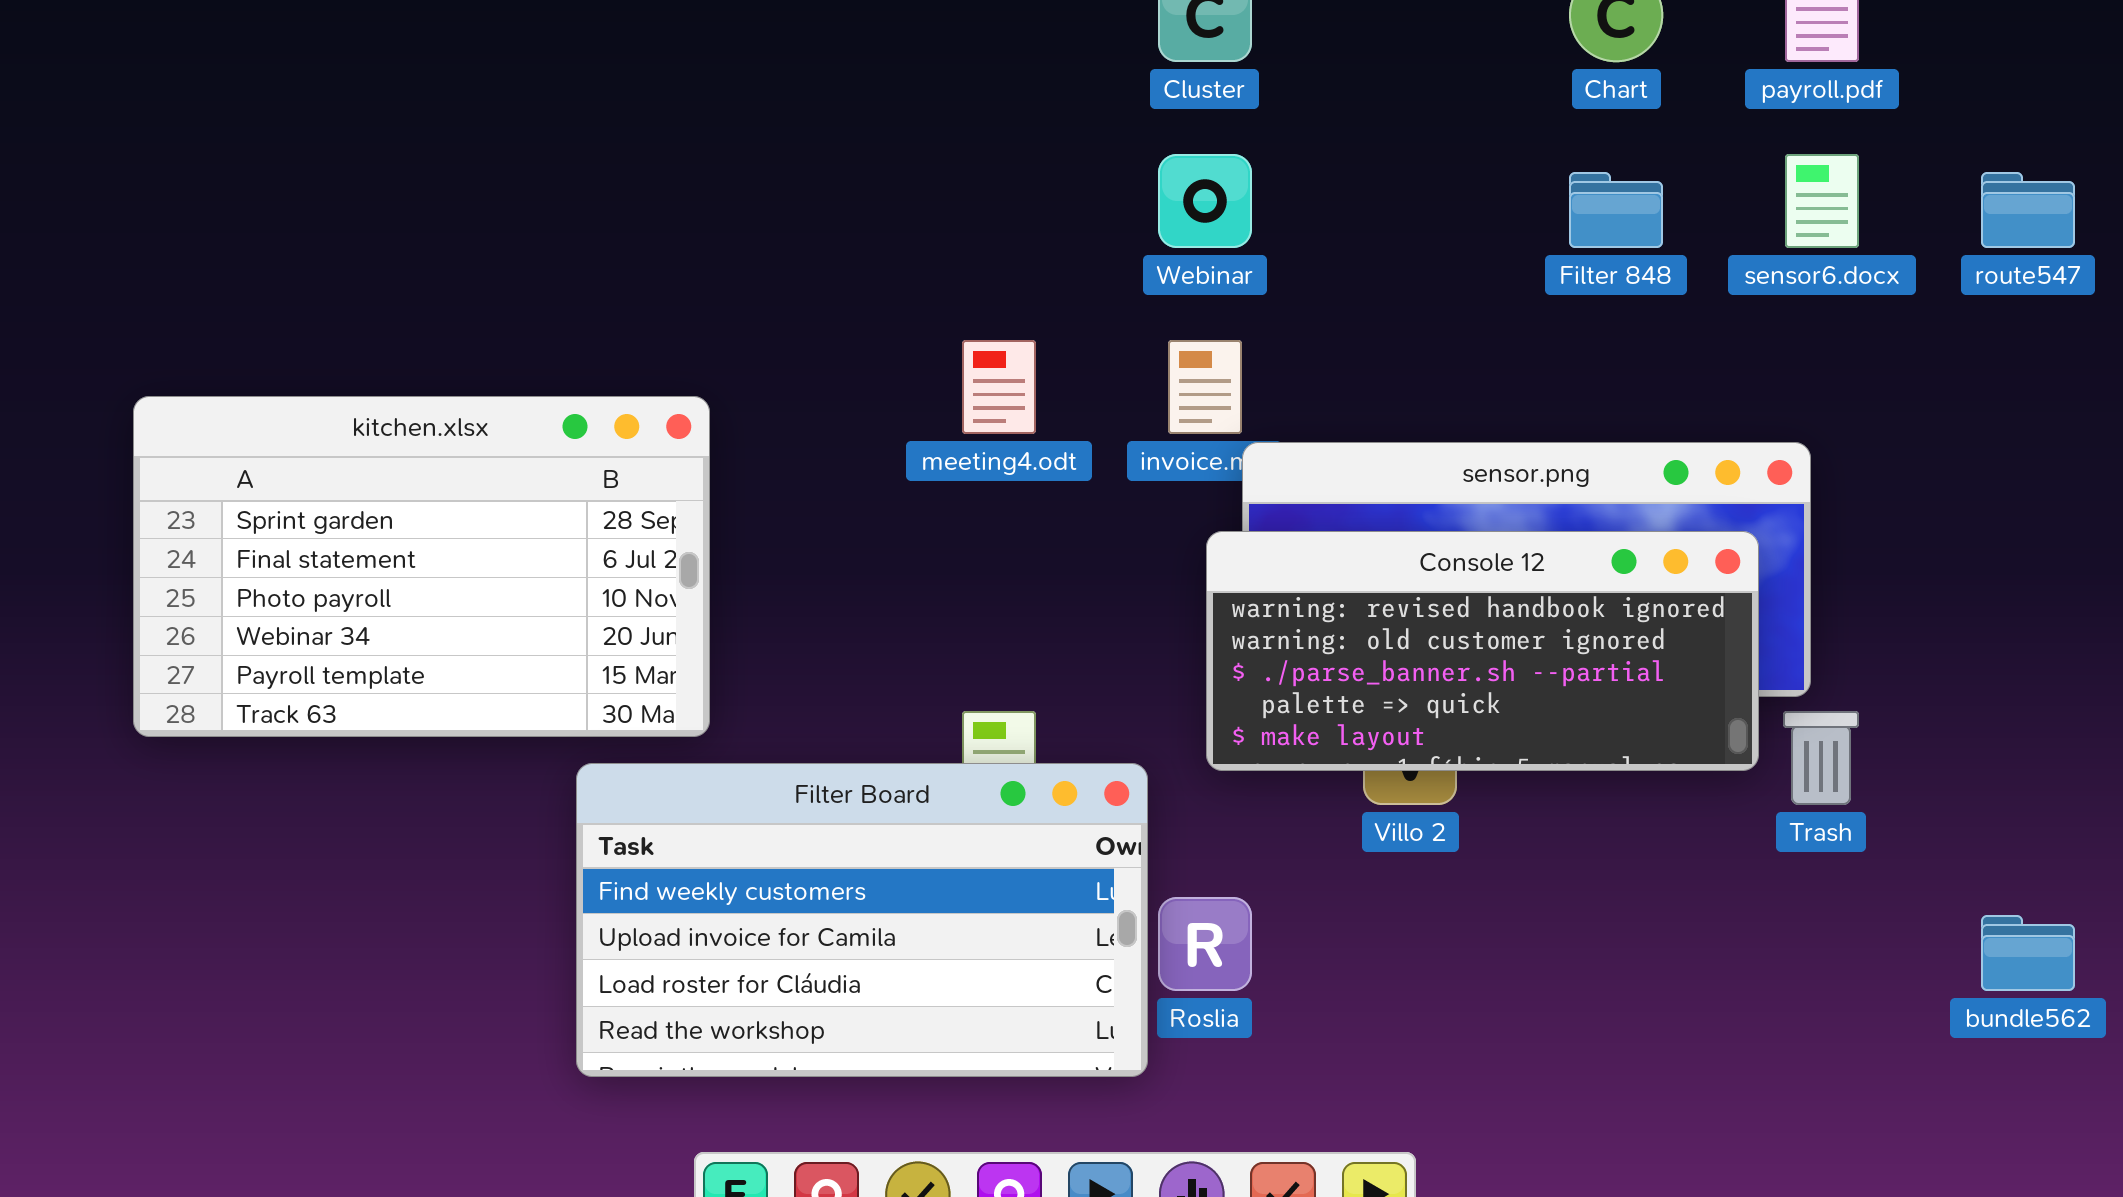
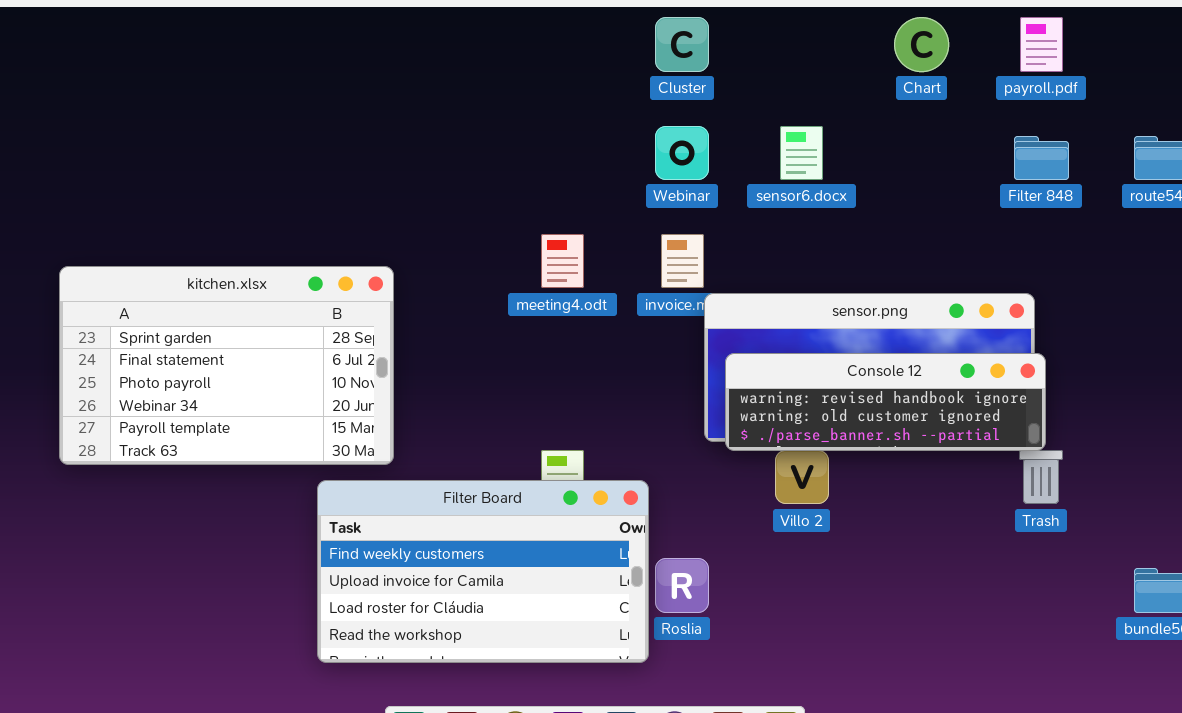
sensor6.docx: [1785,154,1859,248] -> [780,126,823,180], moved
Filter 848: [1569,172,1663,248] -> [1014,136,1069,180], moved
Console 12: [1206,531,1759,771] -> [725,353,1046,451], moved, resized

